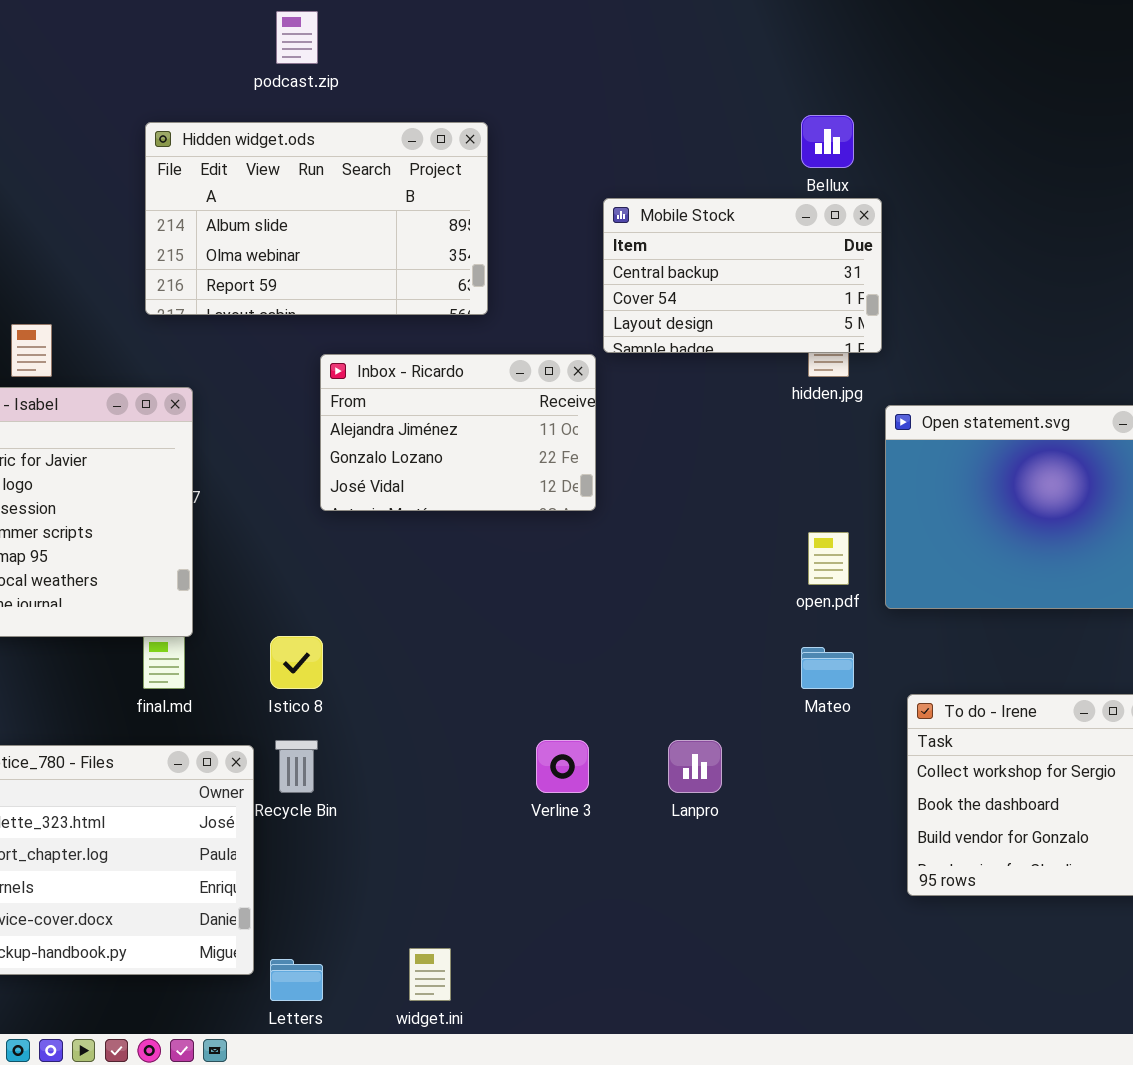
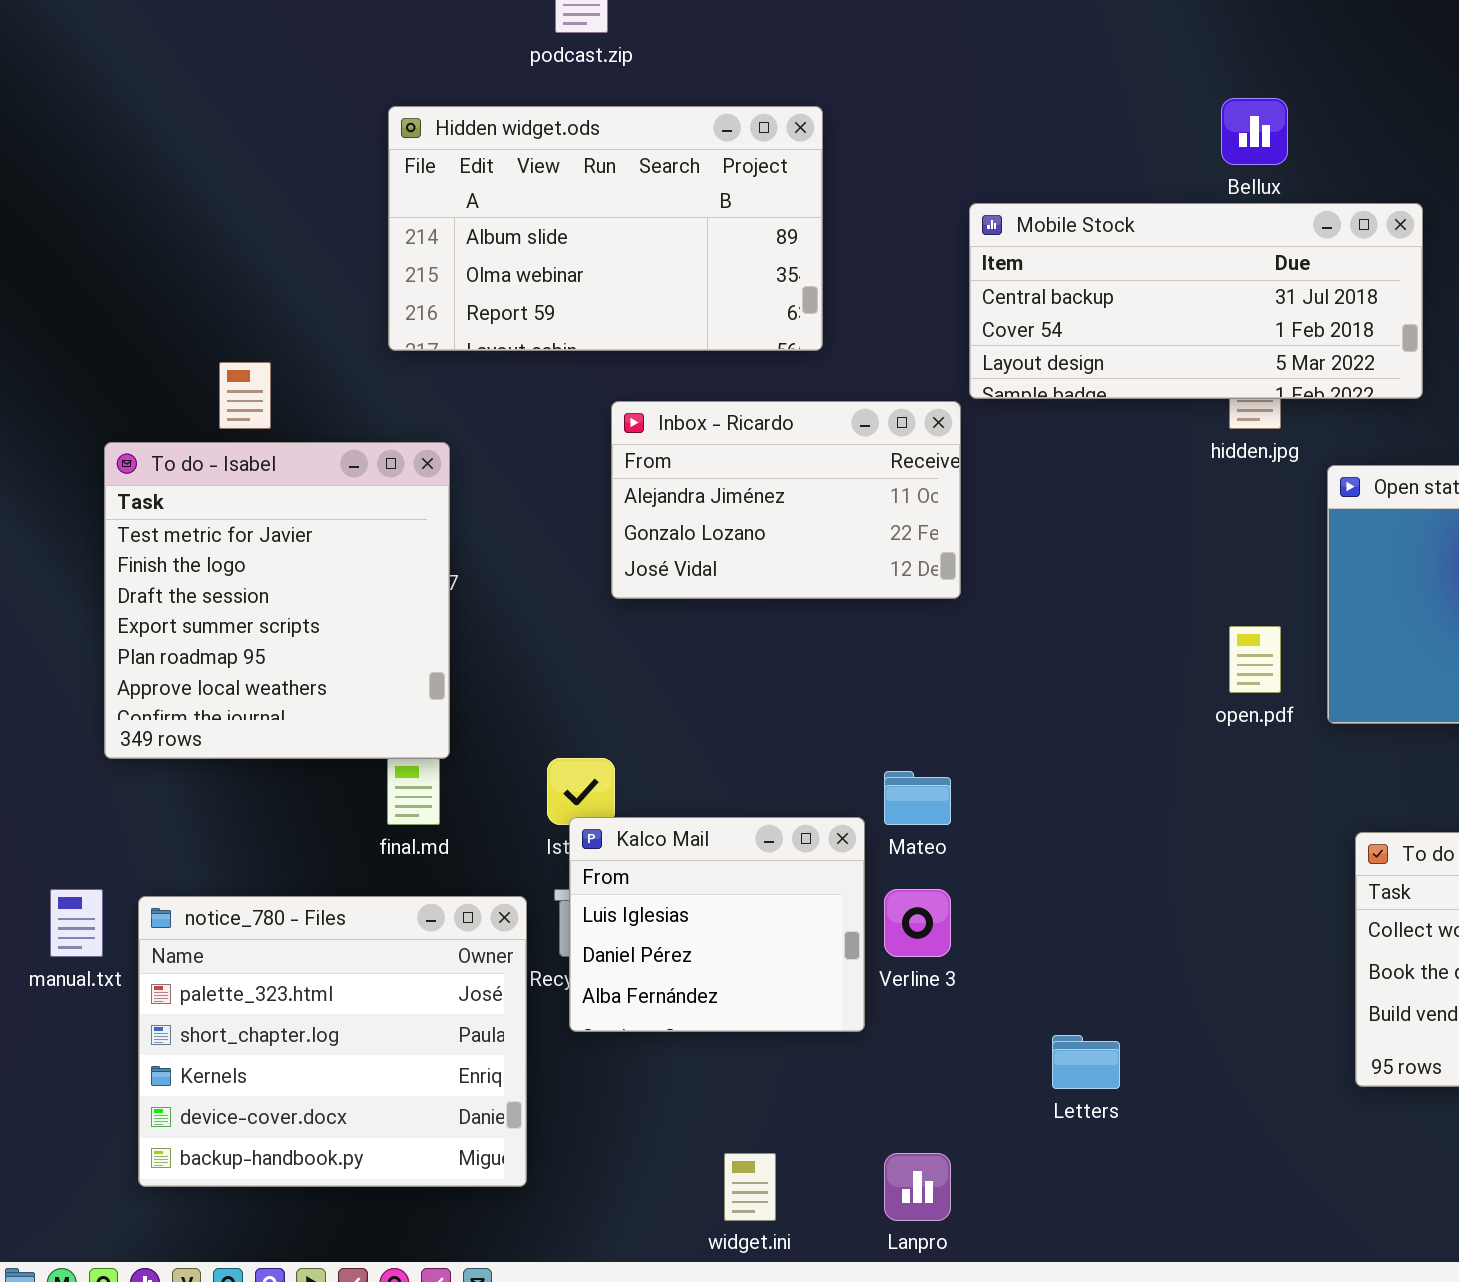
Mobile Stock: [603,198,882,353] -> [969,203,1423,399], resized
Mateo: [801,647,854,689] -> [884,771,951,825], moved
Kalco Mail: none -> [569,817,865,1032], opened
Lanpro: [668,740,722,793] -> [884,1153,951,1221], moved
Letters: [270,959,323,1001] -> [1052,1035,1120,1089], moved

